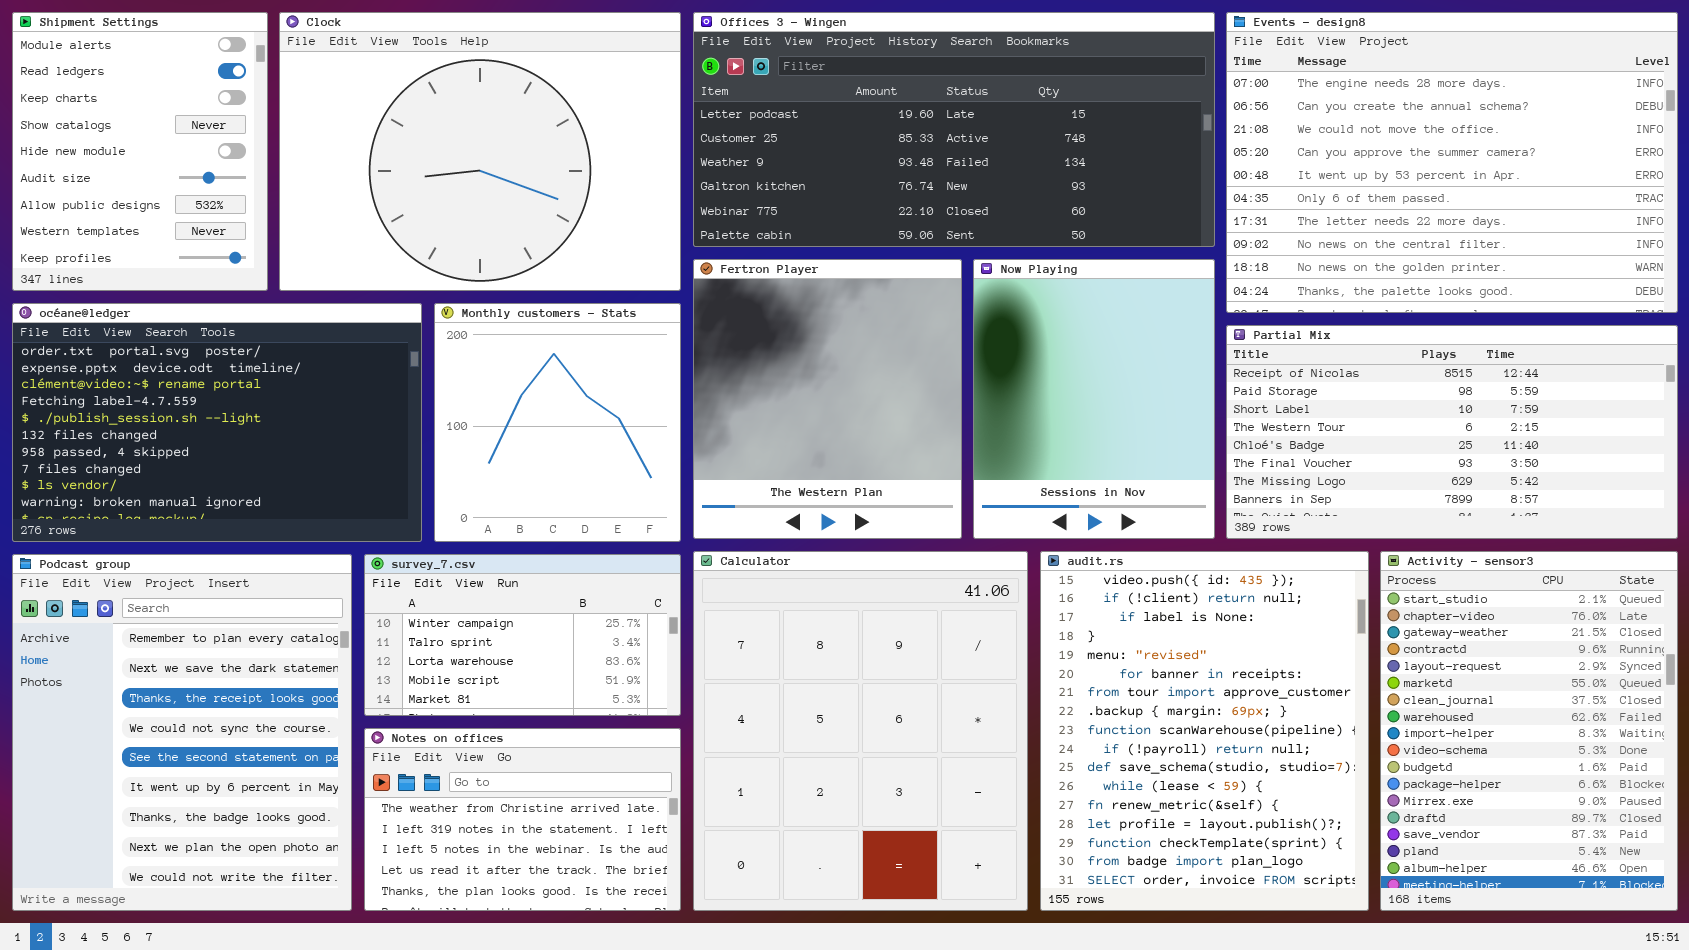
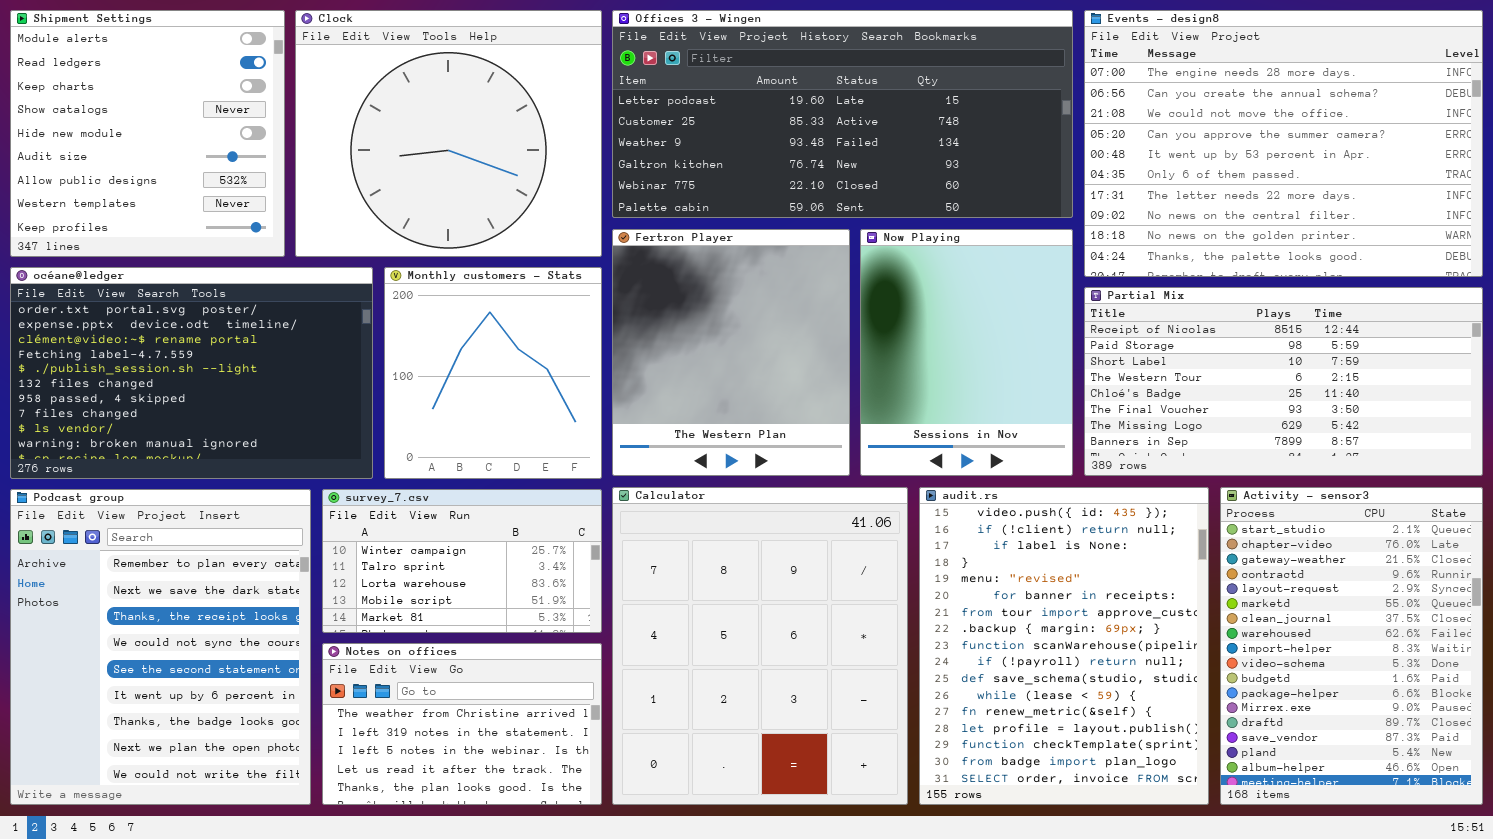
Shipment Settings: [12,12,268,291] -> [10,10,285,257], resized
Clock: [279,12,681,291] -> [295,10,602,257], resized

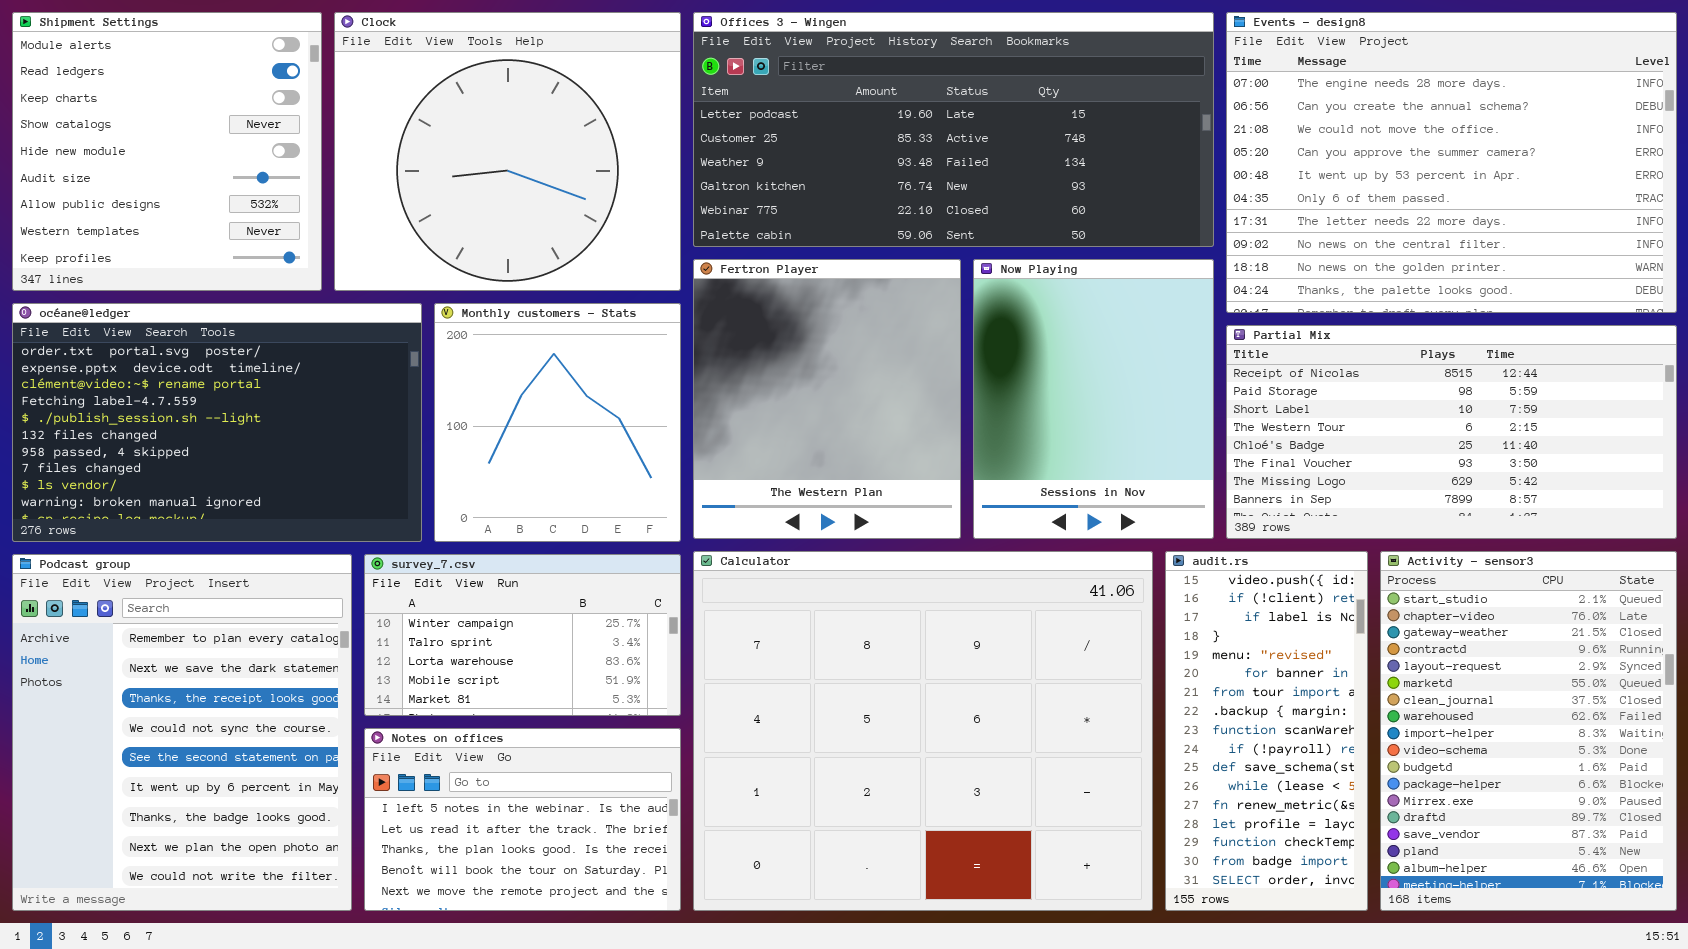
Calculator: [612,487,908,805] -> [693,551,1153,911], resized
audit.rs: [919,487,1209,805] -> [1165,551,1368,911], resized
Notes on offices: [322,643,602,805] -> [364,728,681,911], scrolled down 2 rows

